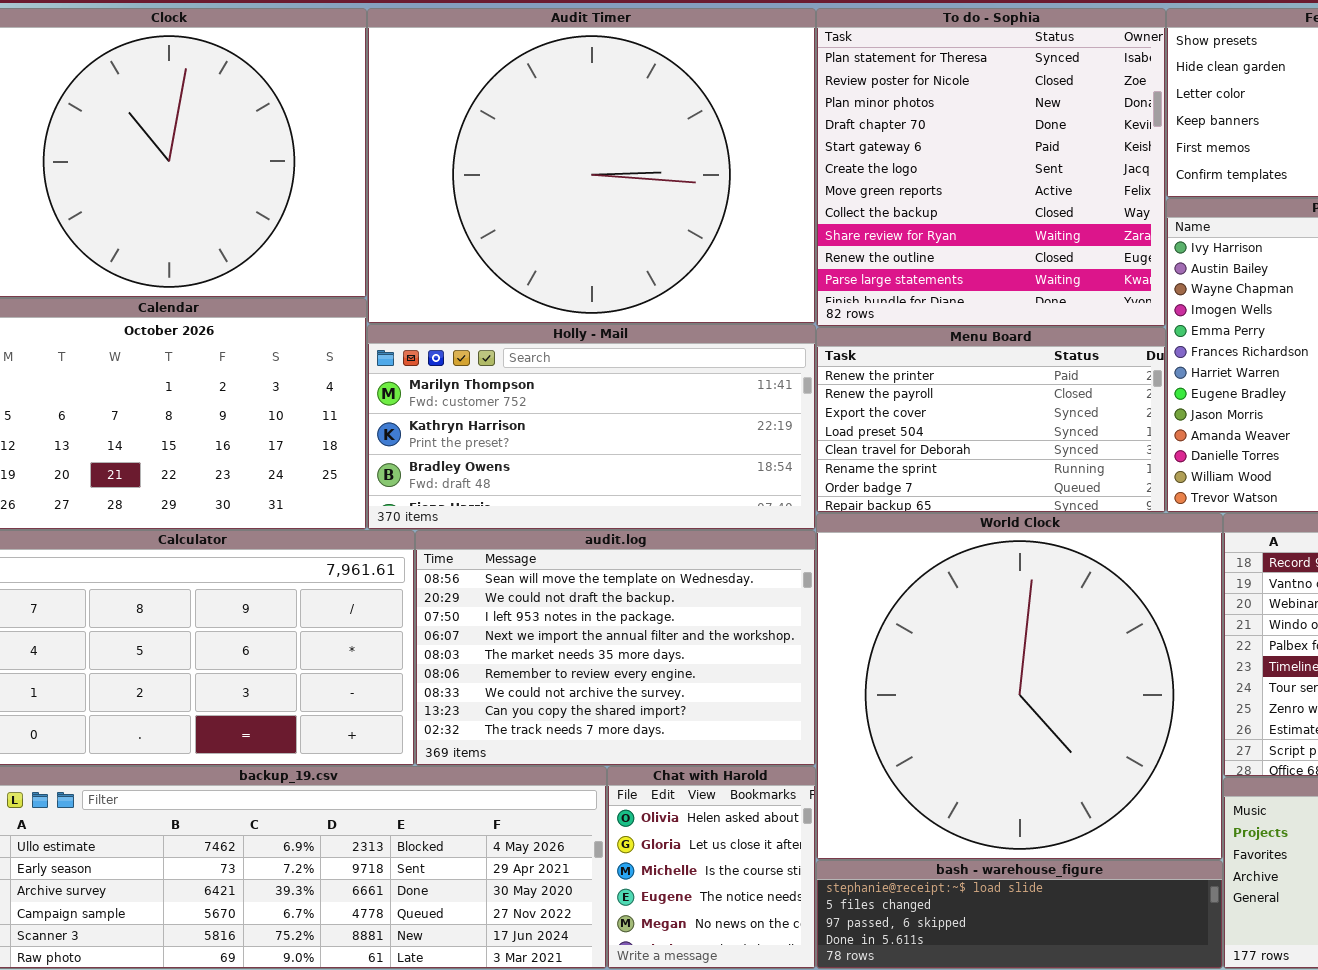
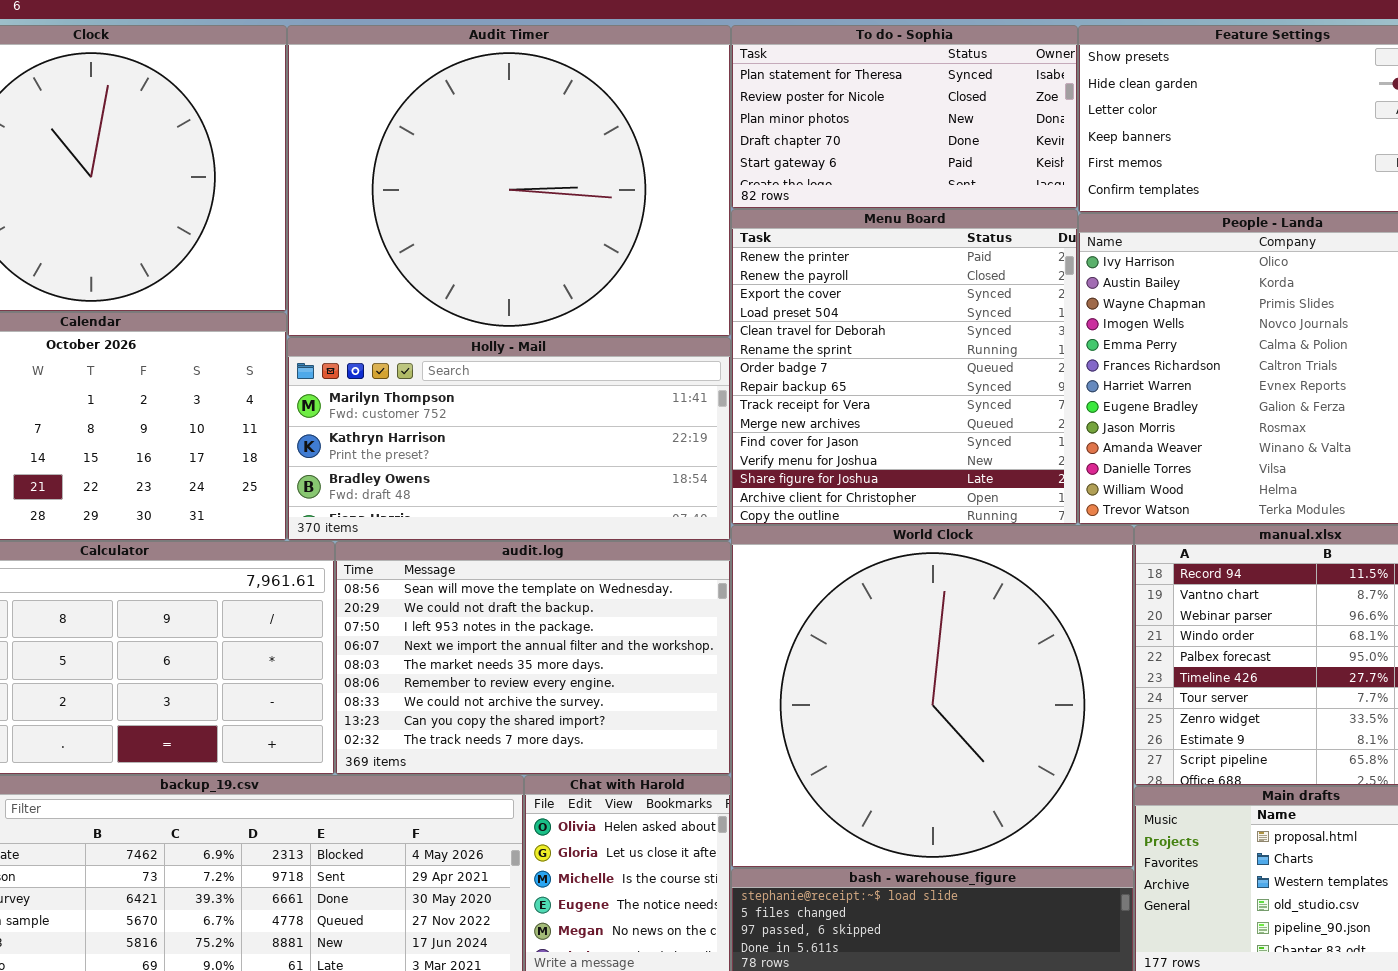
To do - Sophia: [816,8,1166,327] -> [731,25,1078,209], resized
Menu Board: [816,327,1166,513] -> [731,209,1078,525], resized

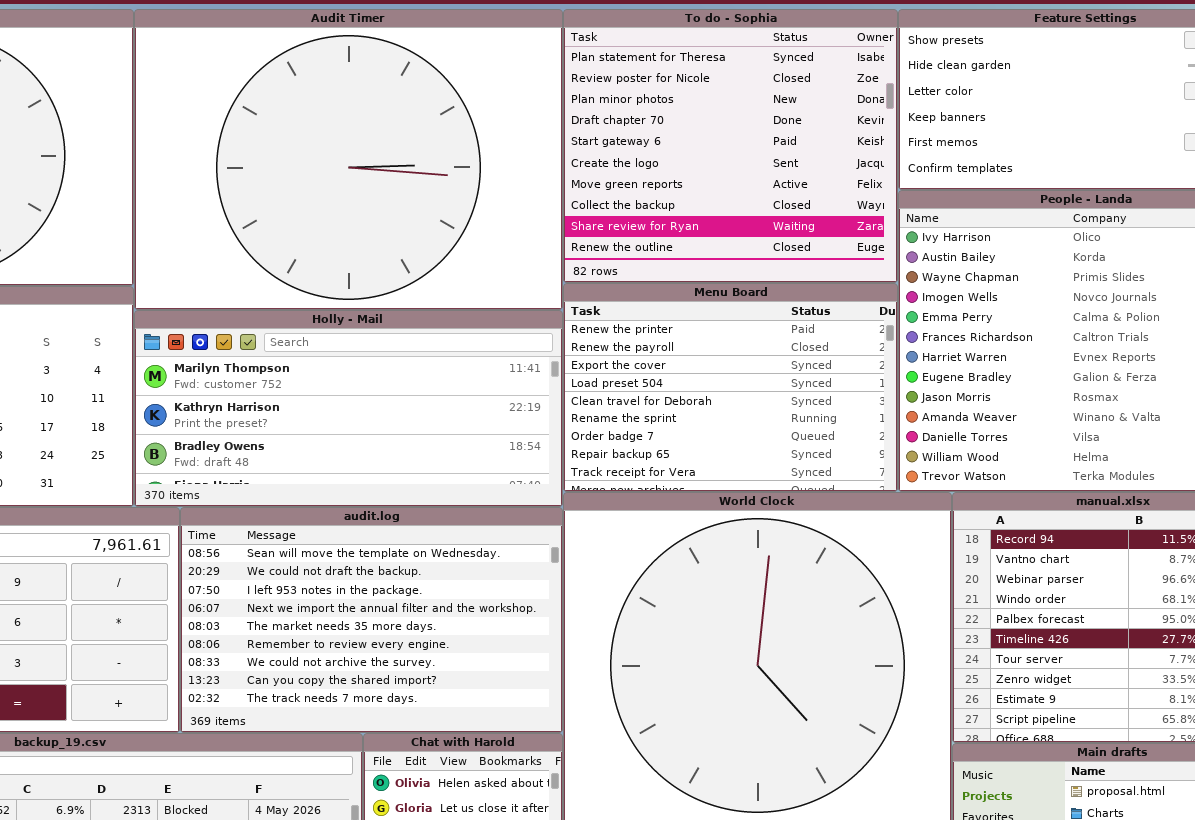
To do - Sophia: [731,25,1078,209] -> [563,9,898,283], resized
Menu Board: [731,209,1078,525] -> [563,283,898,492], resized

